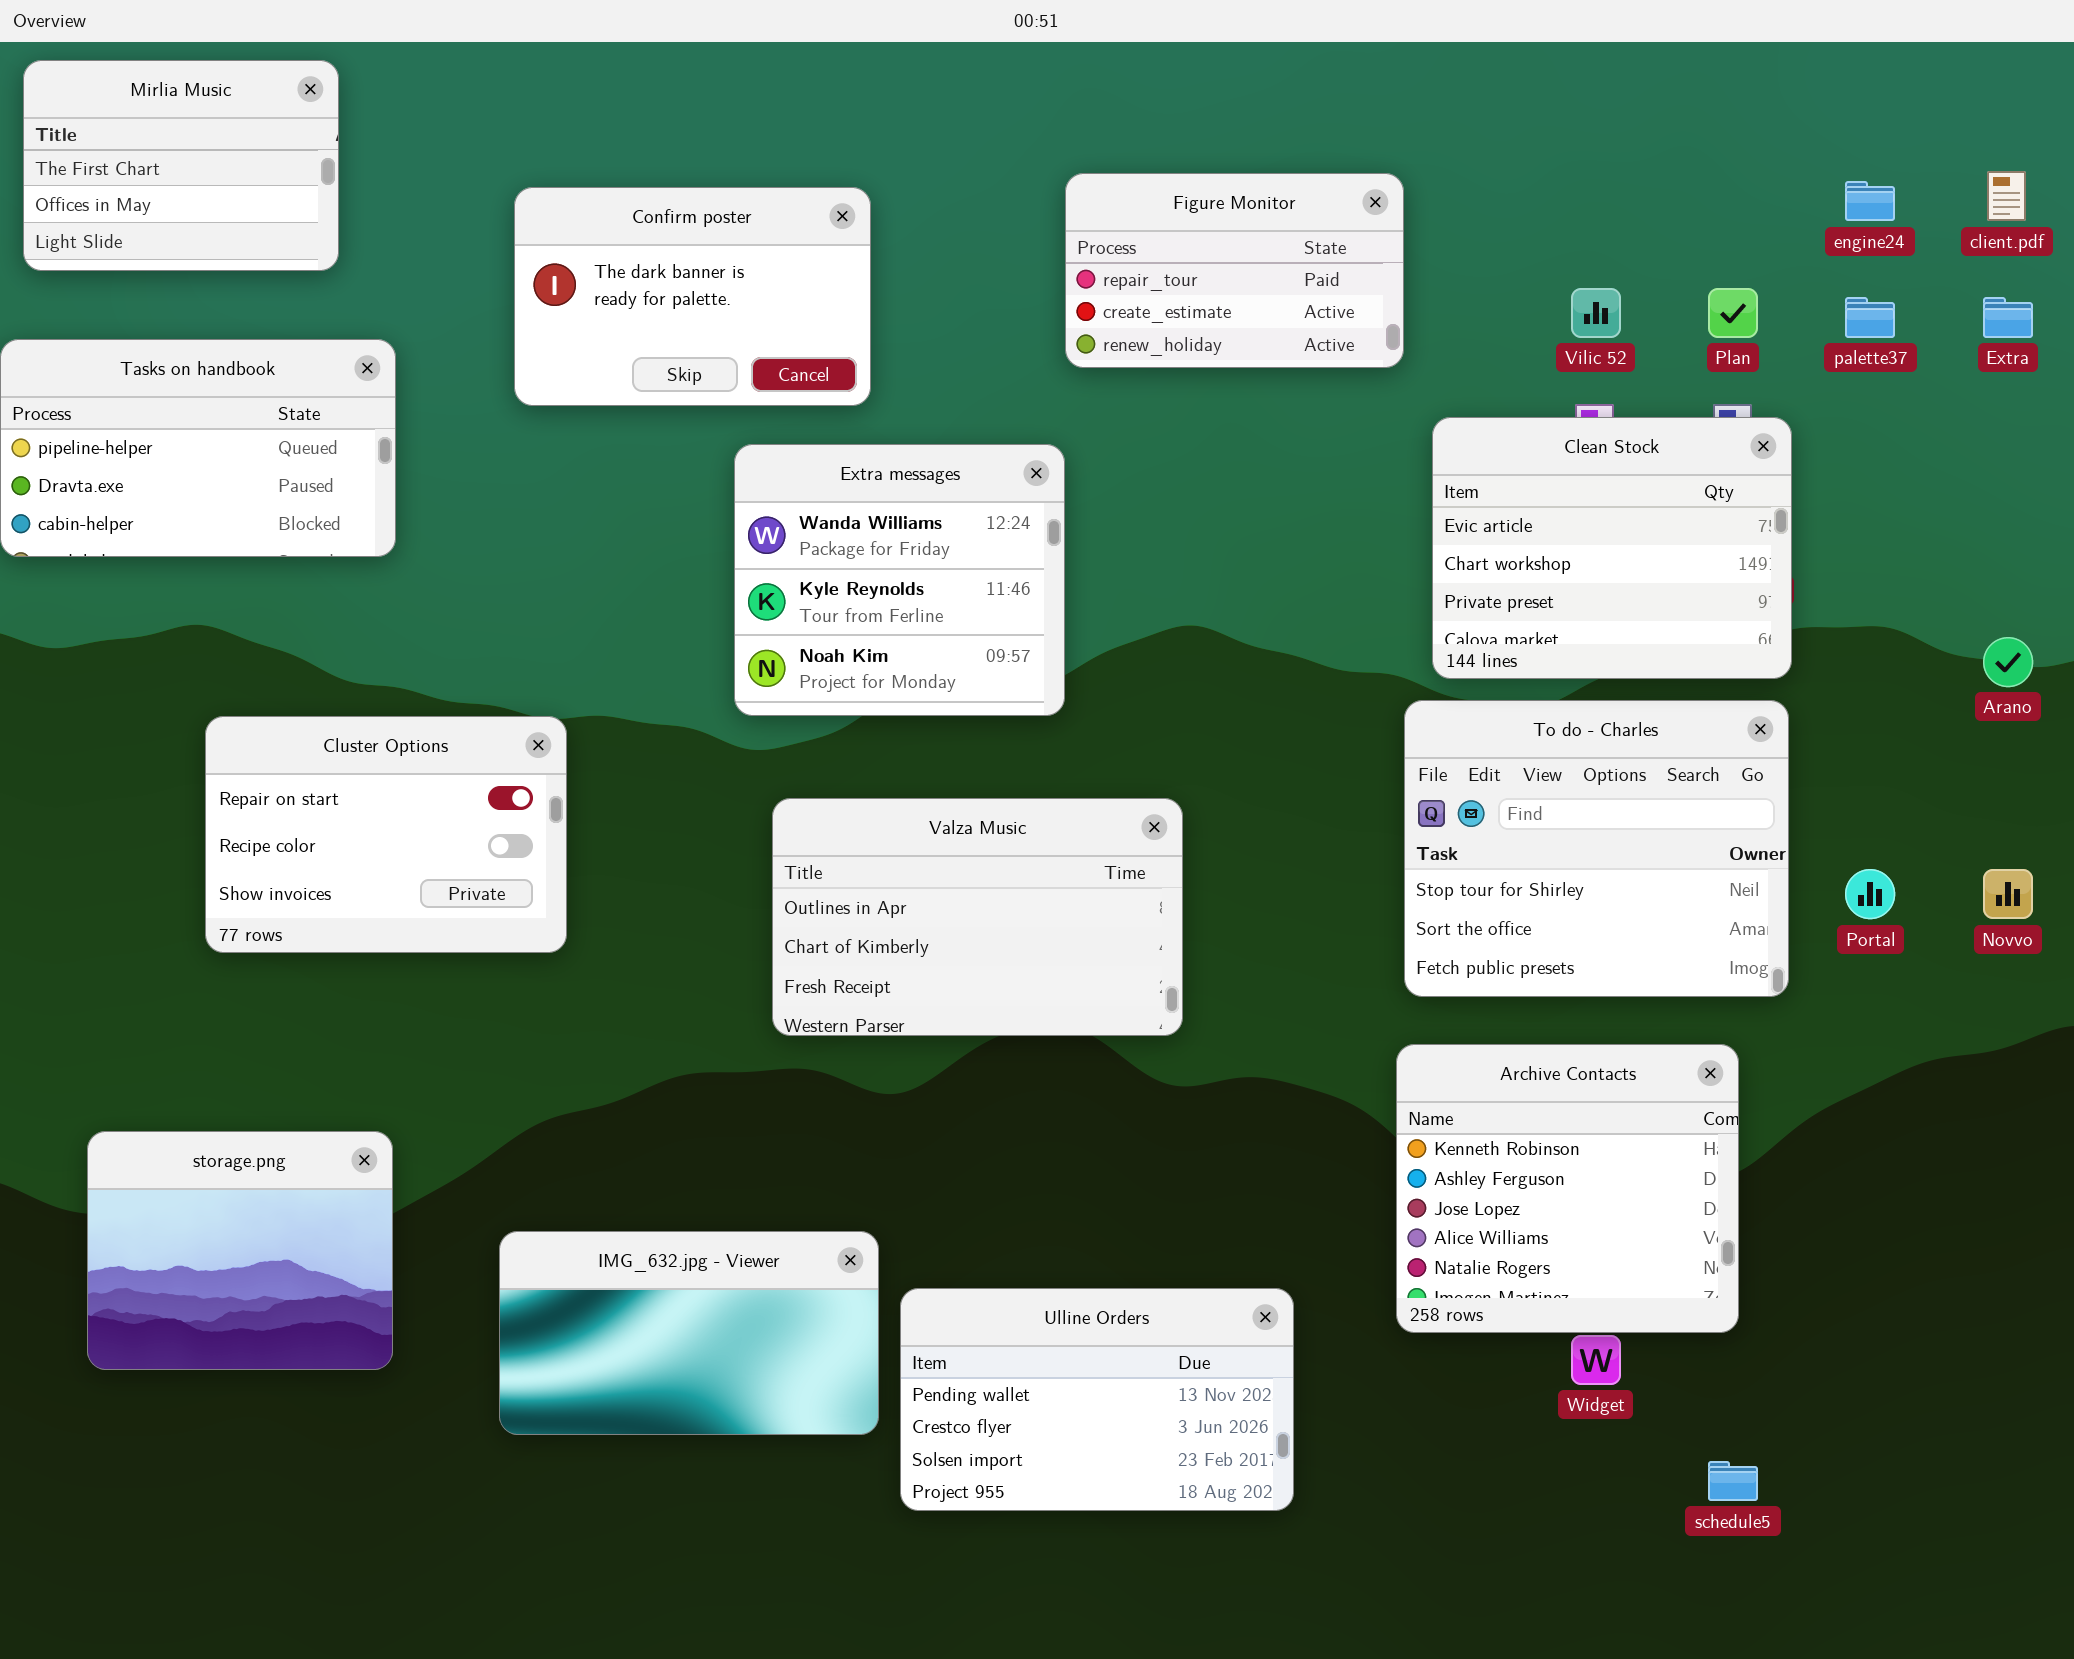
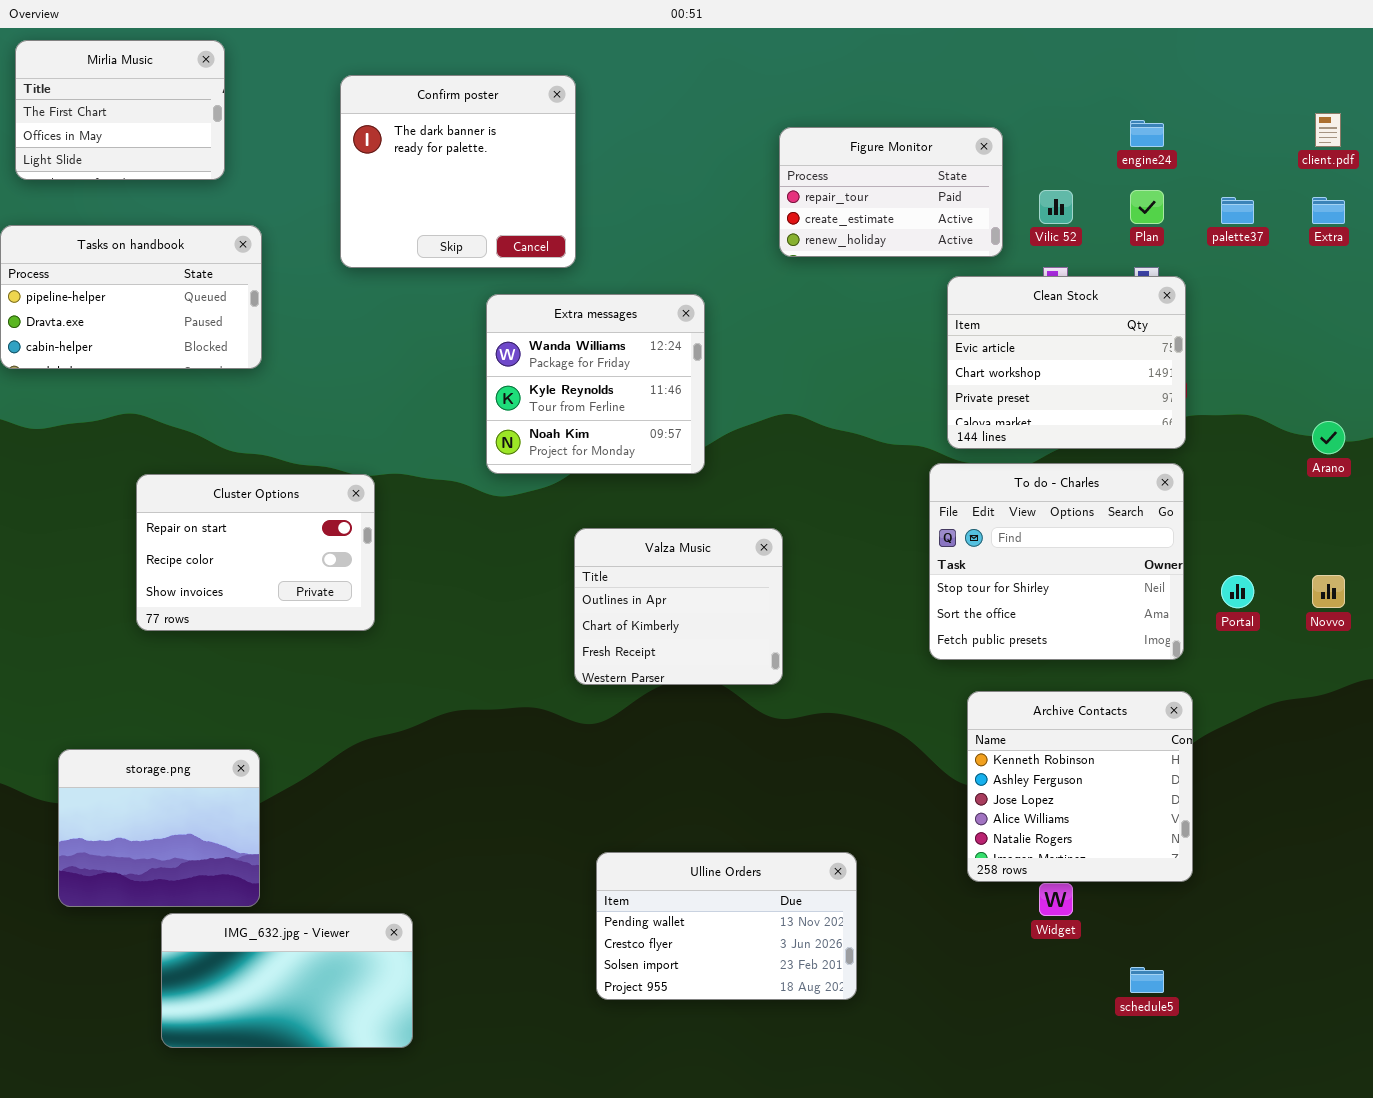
Figure Monitor: [1065,173,1404,368] -> [779,127,1003,257], moved
engine24: [1845,181,1895,221] -> [1130,120,1164,147], moved
Confirm poster: [514,187,871,406] -> [340,75,576,268], resized
Valza Music: [772,798,1183,1036] -> [574,528,783,685], resized
Archive Contacts: [1396,1044,1739,1333] -> [967,691,1193,882], moved
IMG_632.jpg - Viewer: [499,1231,879,1435] -> [161,913,413,1048], moved

